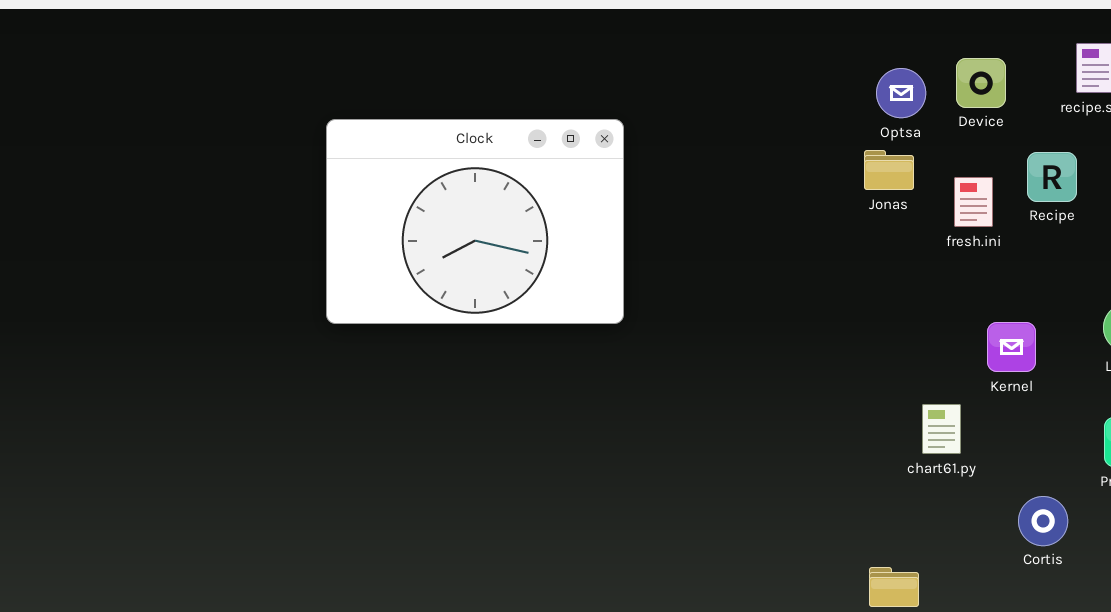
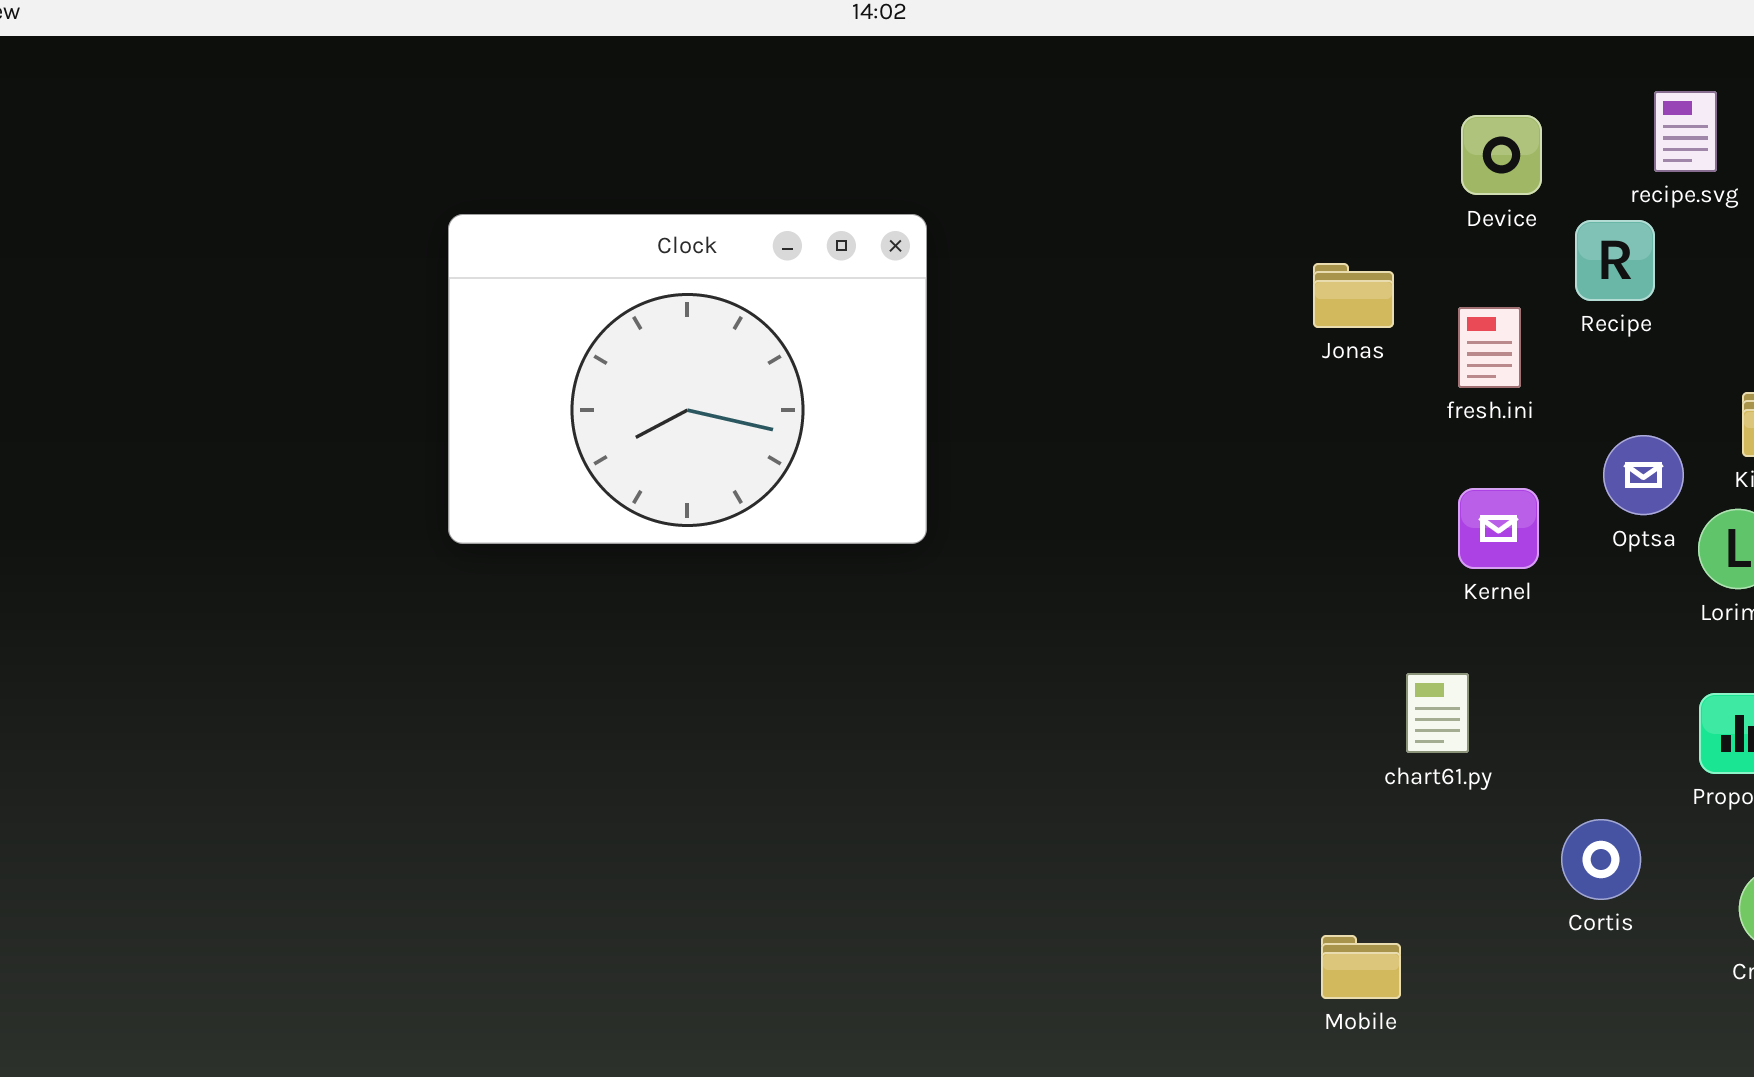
Optsa: [876,68,926,118] -> [1603,435,1684,515], moved
Recipe: [1027,152,1077,202] -> [1575,220,1655,301], moved
Kernel: [987,322,1036,372] -> [1458,488,1539,569], moved

